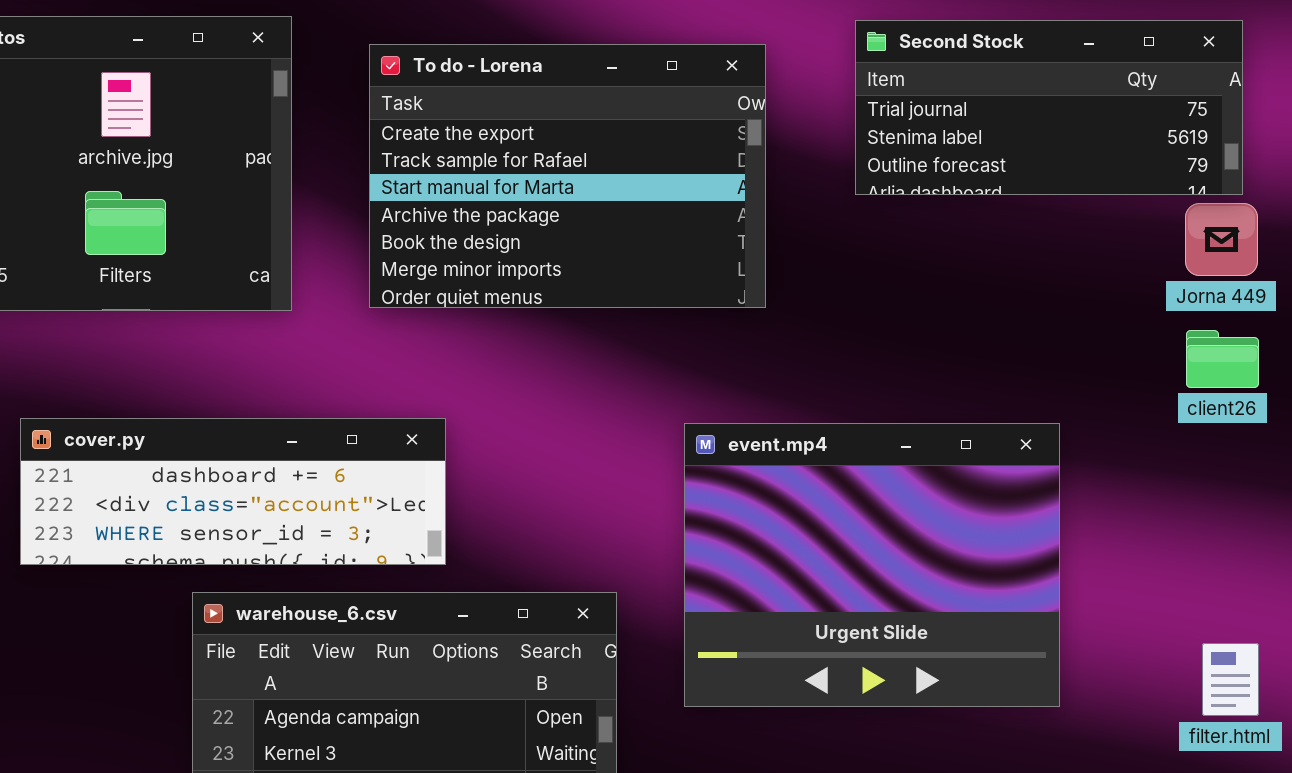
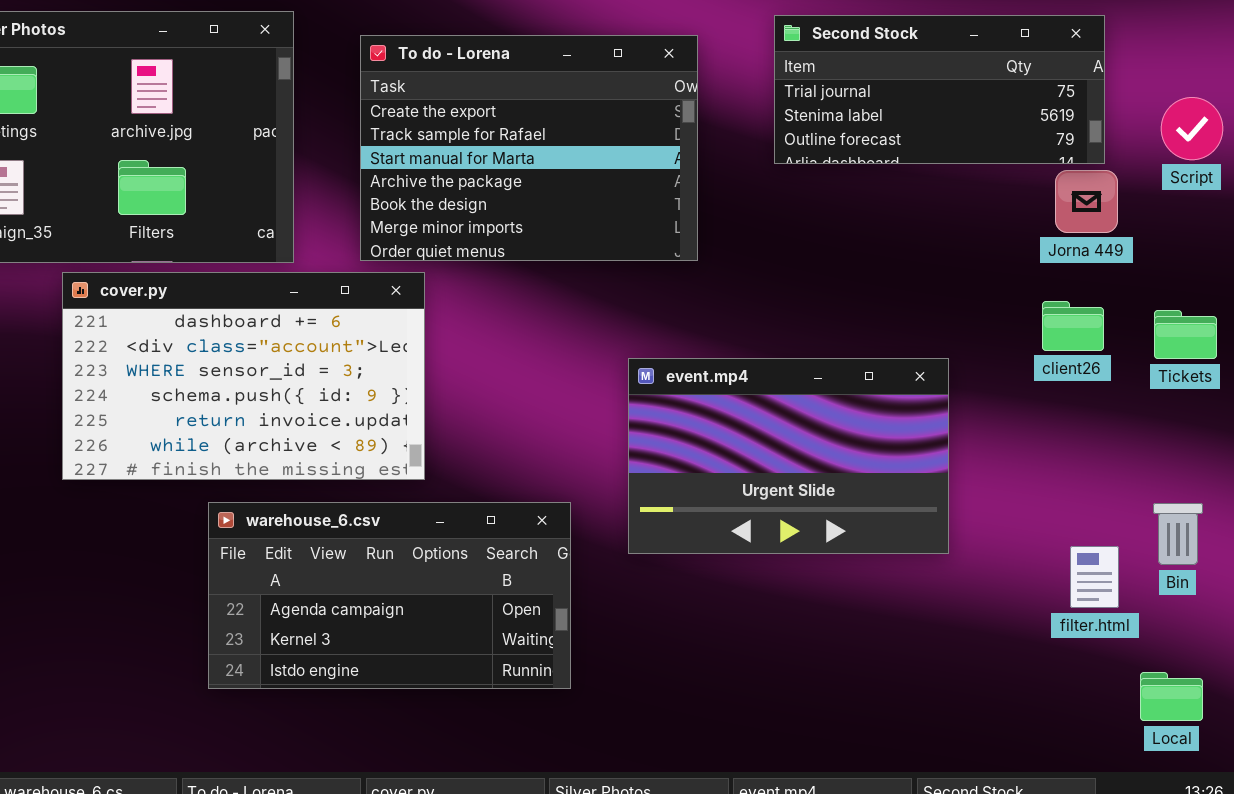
client26: [1186,330,1259,388] -> [1042,301,1104,351], moved
cover.py: [20,418,446,565] -> [62,272,425,480], resized
event.mp4: [684,423,1060,707] -> [628,358,949,554], resized

